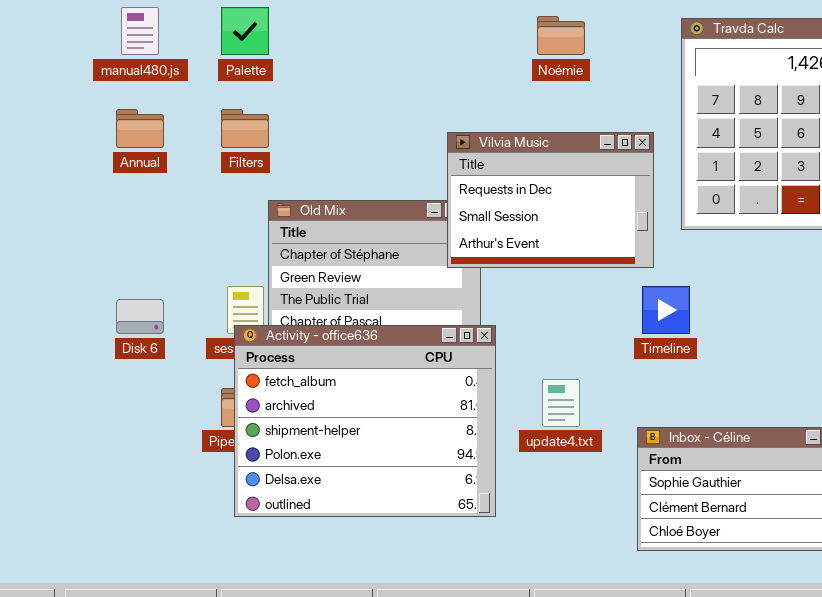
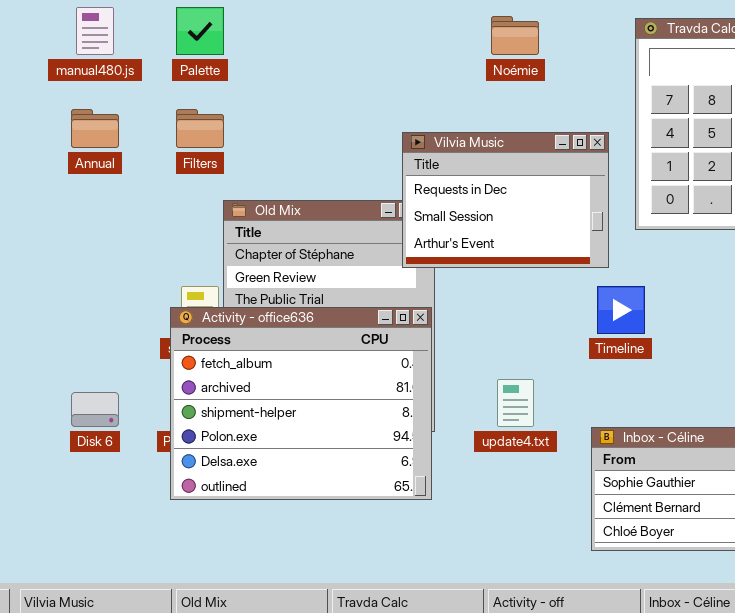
Disk 6: [116,299,164,334] -> [71,392,119,427], moved
Activity - office636: [234,325,496,517] -> [170,307,432,500], moved

